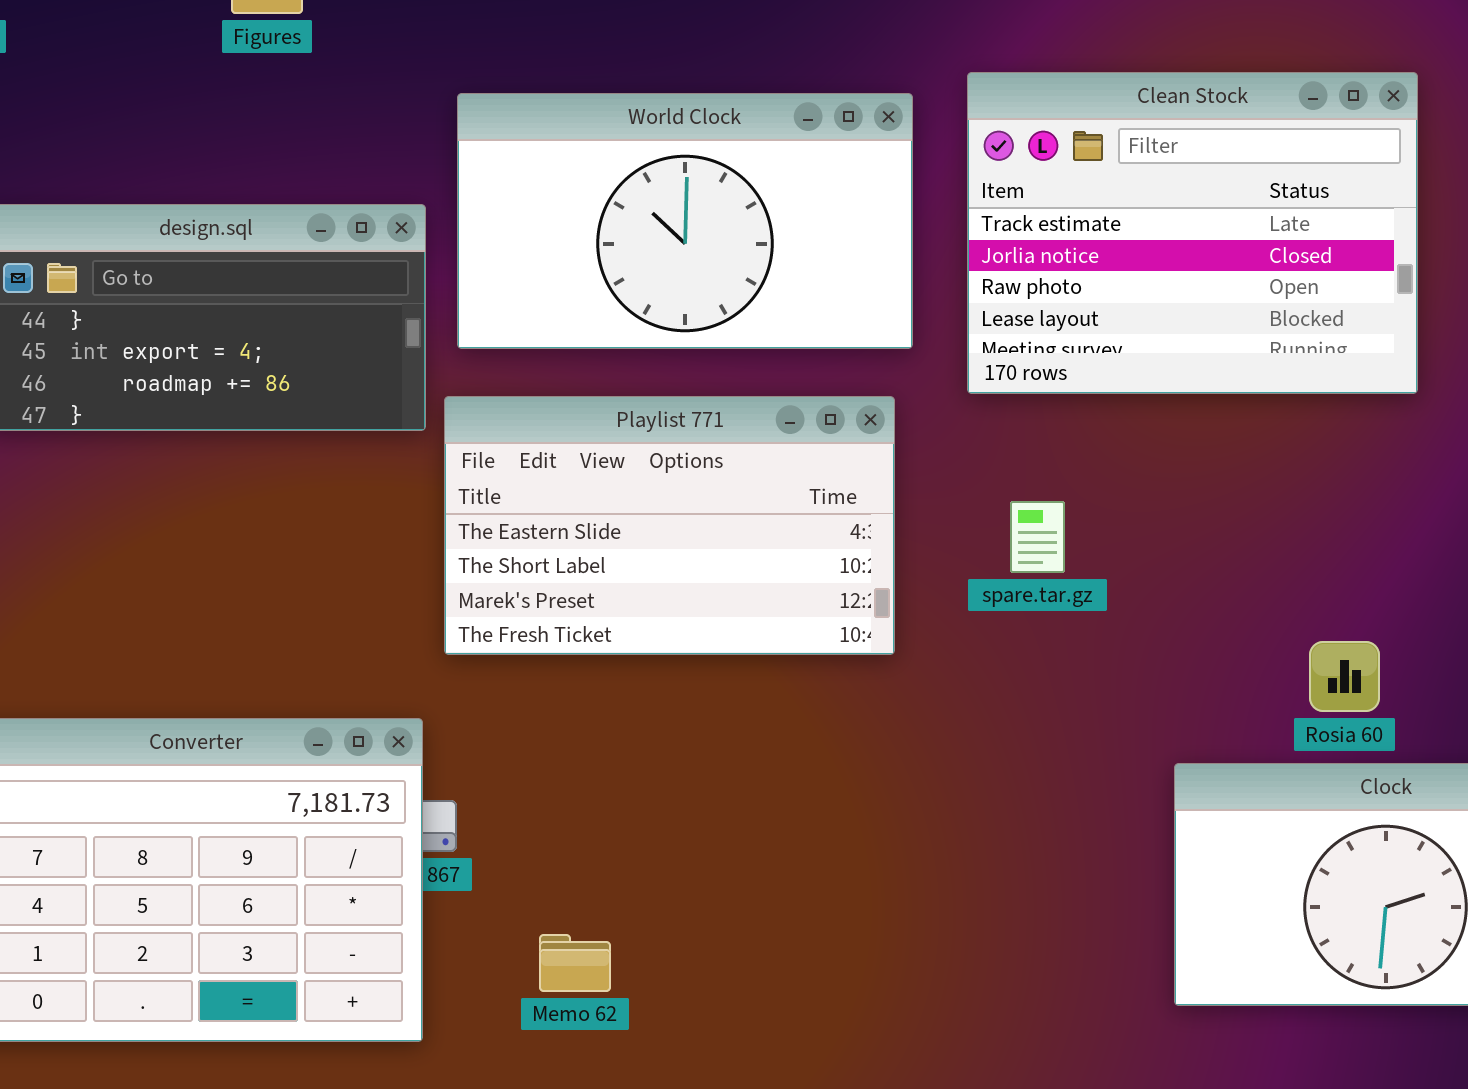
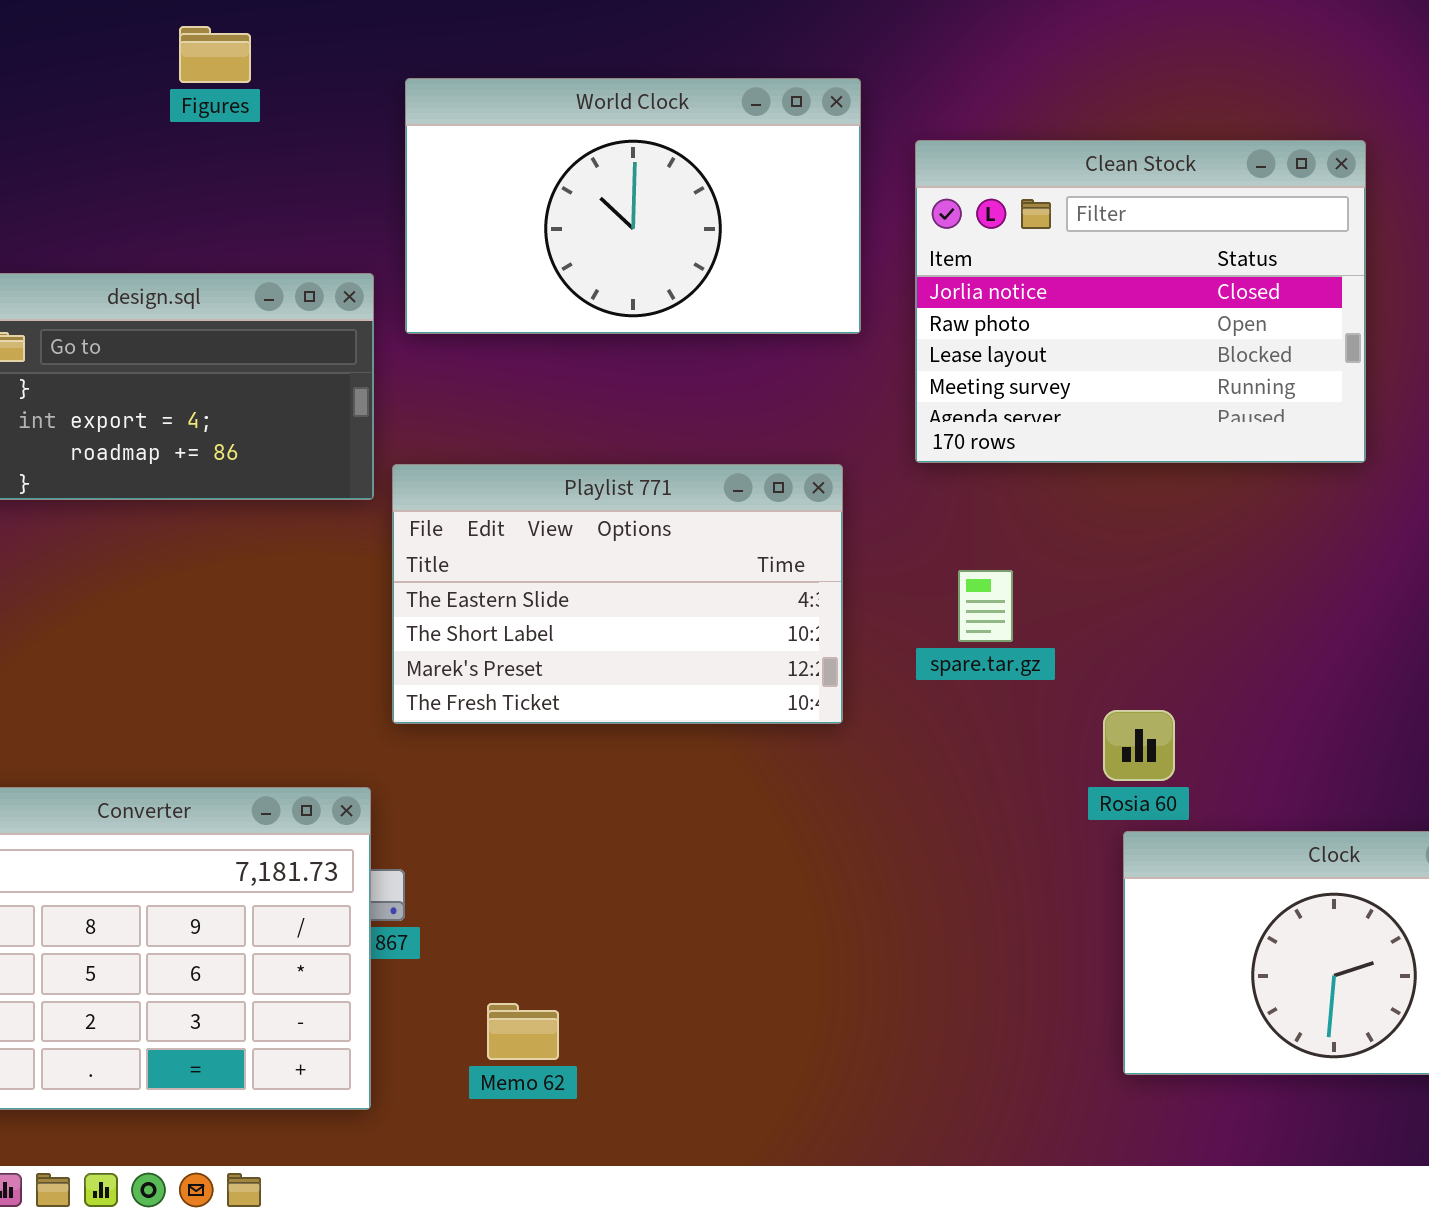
Clean Stock: [967,72,1418,394] -> [915,140,1366,463], scrolled down 1 row
World Clock: [457,93,913,349] -> [405,78,861,334], moved
Rosia 60: [1309,641,1380,712] -> [1103,710,1175,781], moved

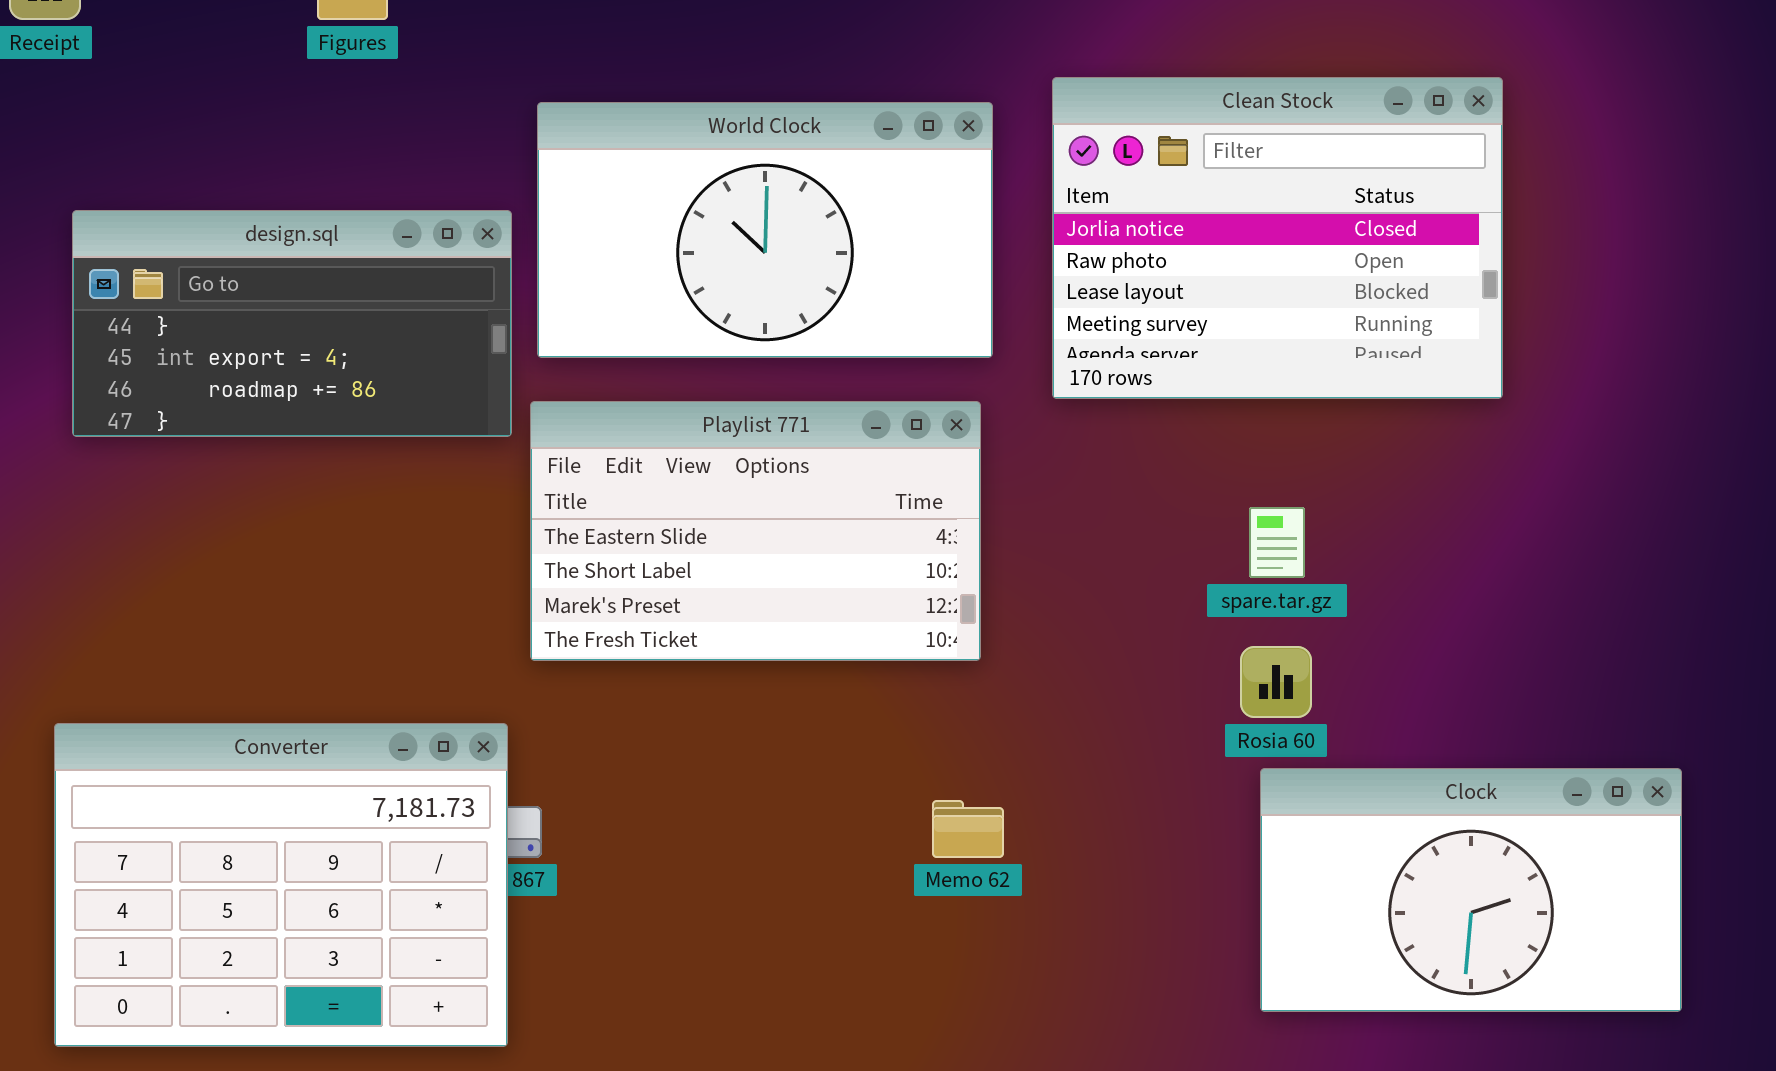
World Clock: [405,78,861,334] -> [537,102,993,358], moved
spare.tar.gz: [958,570,1013,642] -> [1249,507,1305,578], moved
Memo 62: [487,1003,559,1060] -> [932,800,1004,858], moved

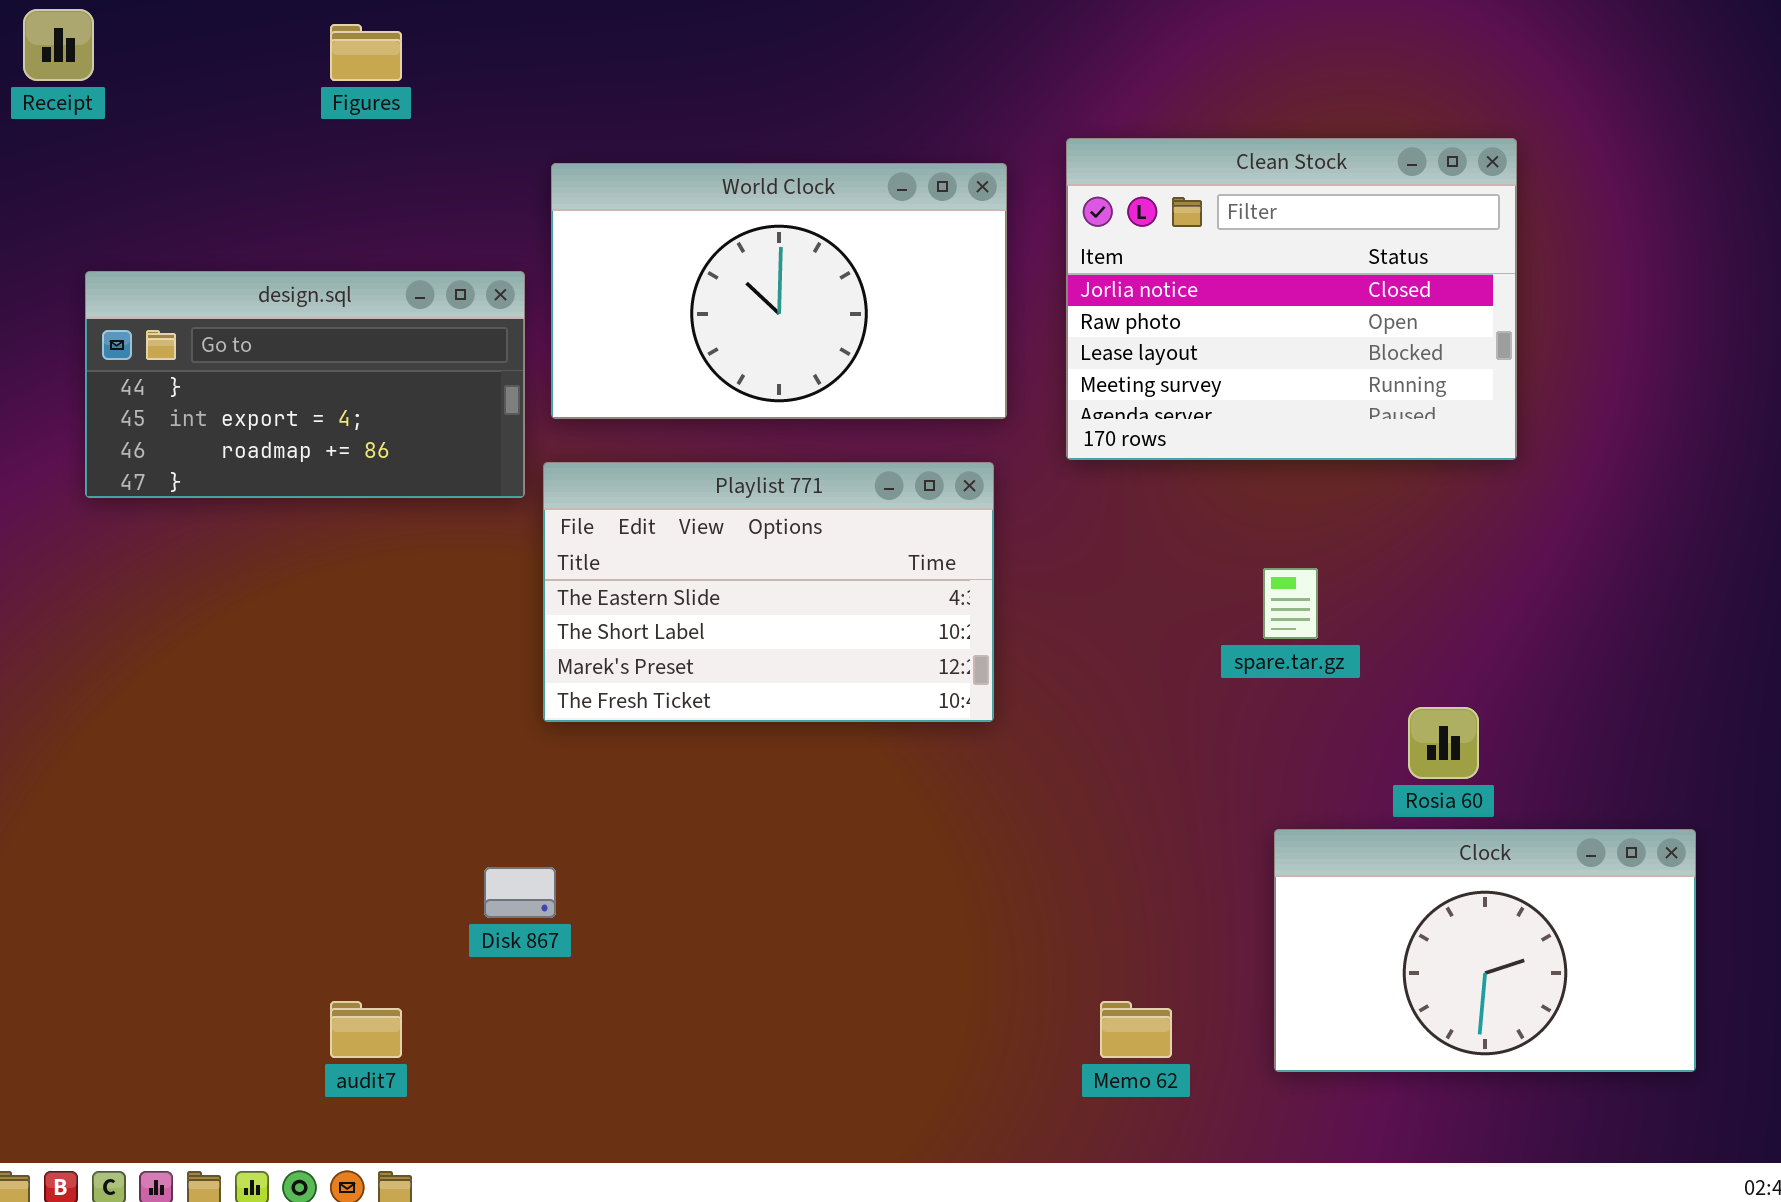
Rosia 60: [1240,646,1312,718] -> [1408,707,1479,779], moved
Converter: [54,723,508,1047] -> none, closed
Memo 62: [932,800,1004,858] -> [1100,1001,1172,1058], moved

